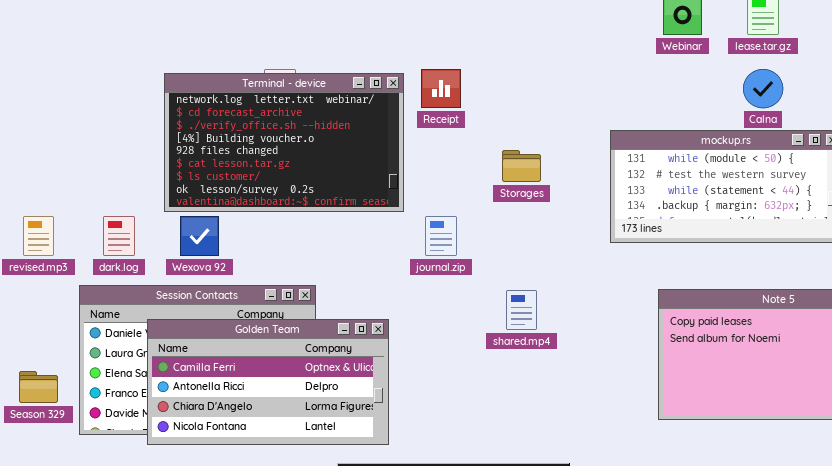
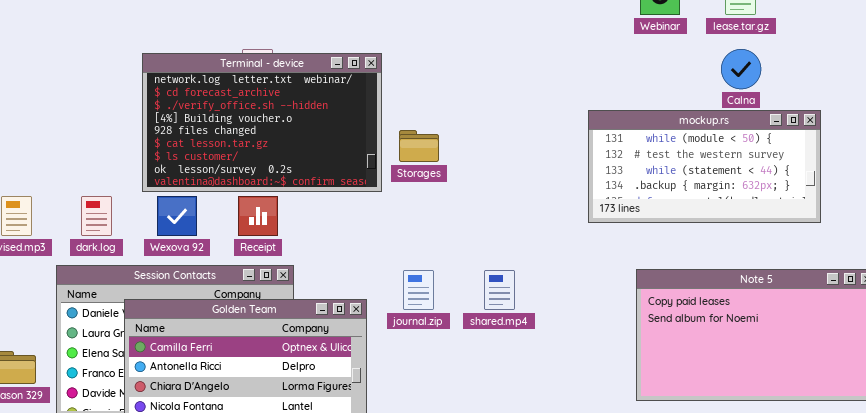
Receipt: [421,69,461,108] -> [238,196,278,236], moved
Storages: [502,150,541,182] -> [399,130,439,162], moved
journal.zip: [425,216,457,256] -> [403,270,434,310], moved

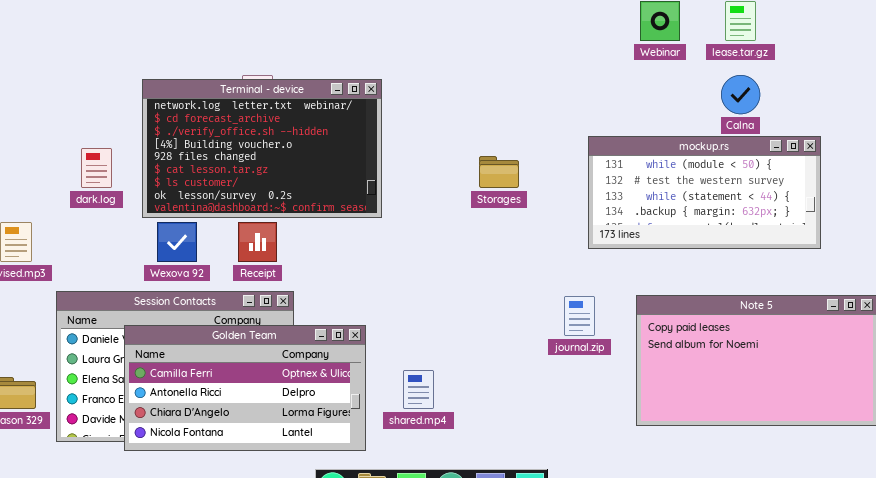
Storages: [399,130,439,162] -> [479,156,519,188], moved
dark.log: [81,196,112,236] -> [81,148,112,188], moved
journal.zip: [403,270,434,310] -> [564,296,595,336], moved
shared.mp4: [484,270,515,310] -> [403,370,434,409], moved

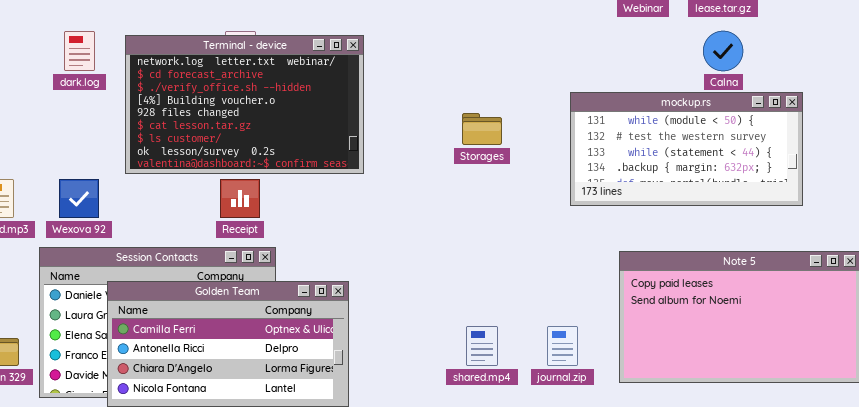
dark.log: [81,148,112,188] -> [64,31,95,71], moved
Wexova 92: [157,222,197,262] -> [59,179,99,218], moved
journal.zip: [564,296,595,336] -> [547,326,578,366], moved
shared.mp4: [403,370,434,409] -> [466,326,498,366], moved

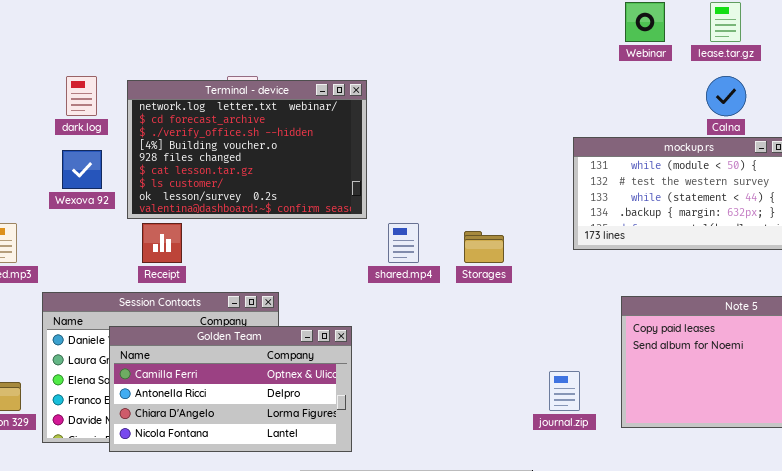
Storages: [462,113,502,145] -> [464,231,504,263], moved
Wexova 92: [59,179,99,218] -> [62,150,102,189], moved
Receipt: [220,179,260,218] -> [142,223,182,263], moved
shared.mp4: [466,326,498,366] -> [388,223,419,263], moved

